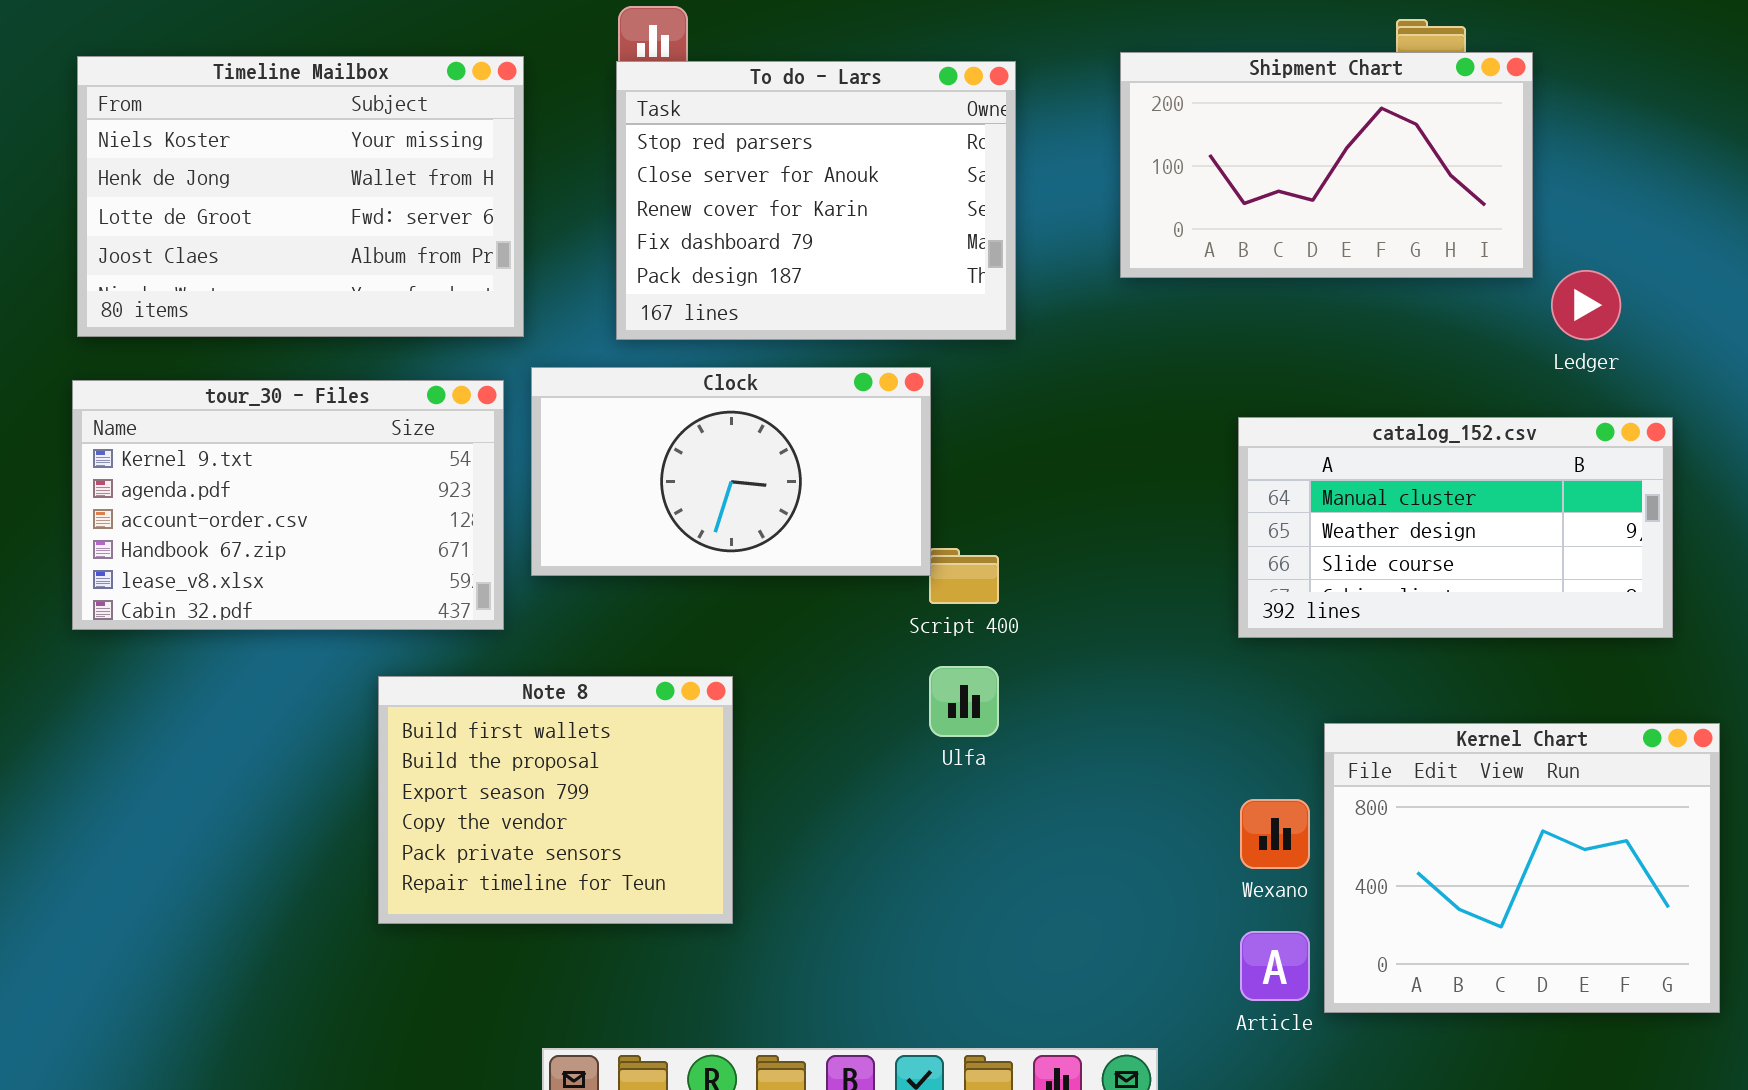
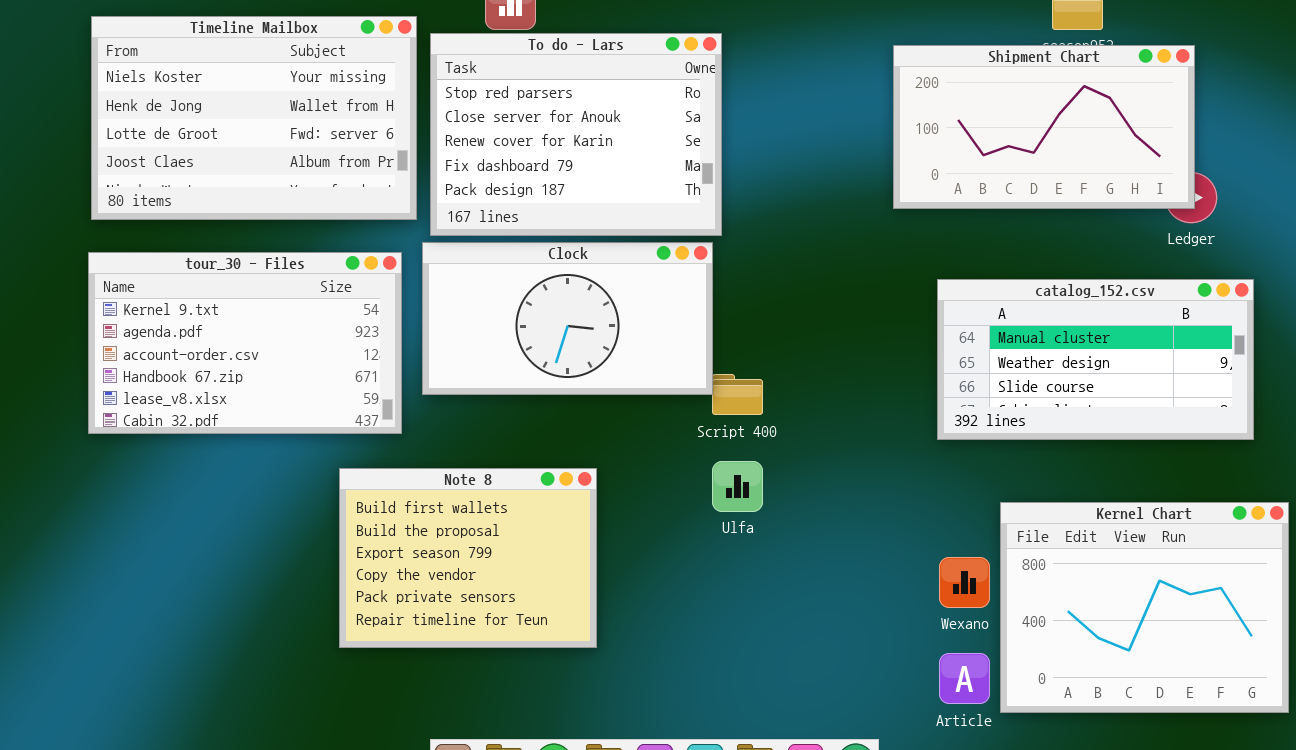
Shipment Chart: [1120,52,1533,278] -> [893,45,1195,209], moved
To do - Lars: [616,61,1016,340] -> [430,33,722,236], moved
Note 8: [378,676,733,924] -> [339,468,597,648], moved

